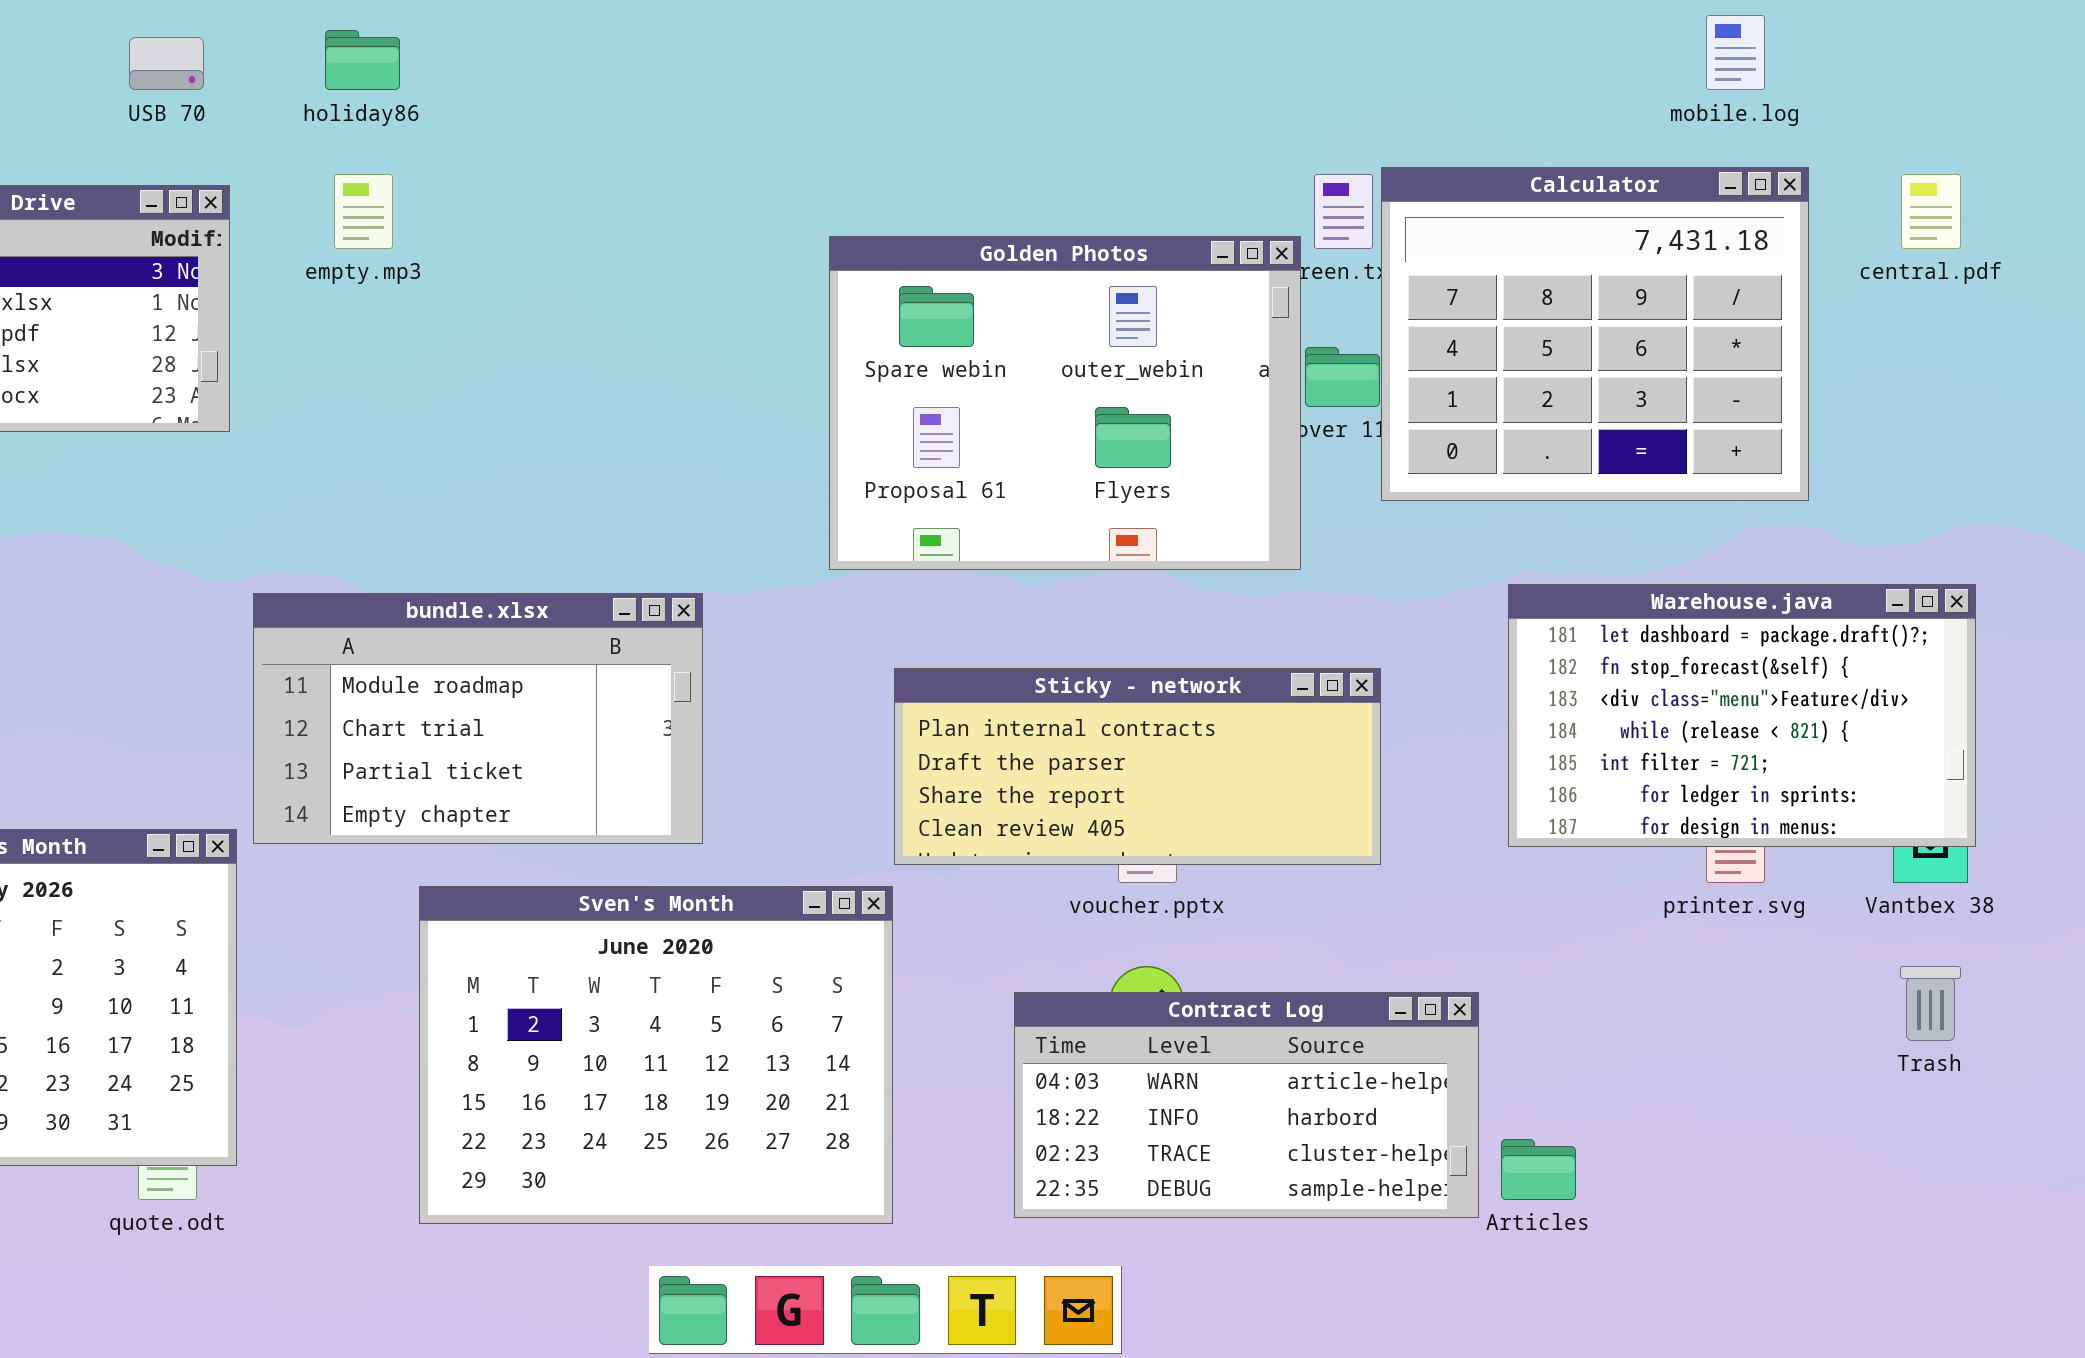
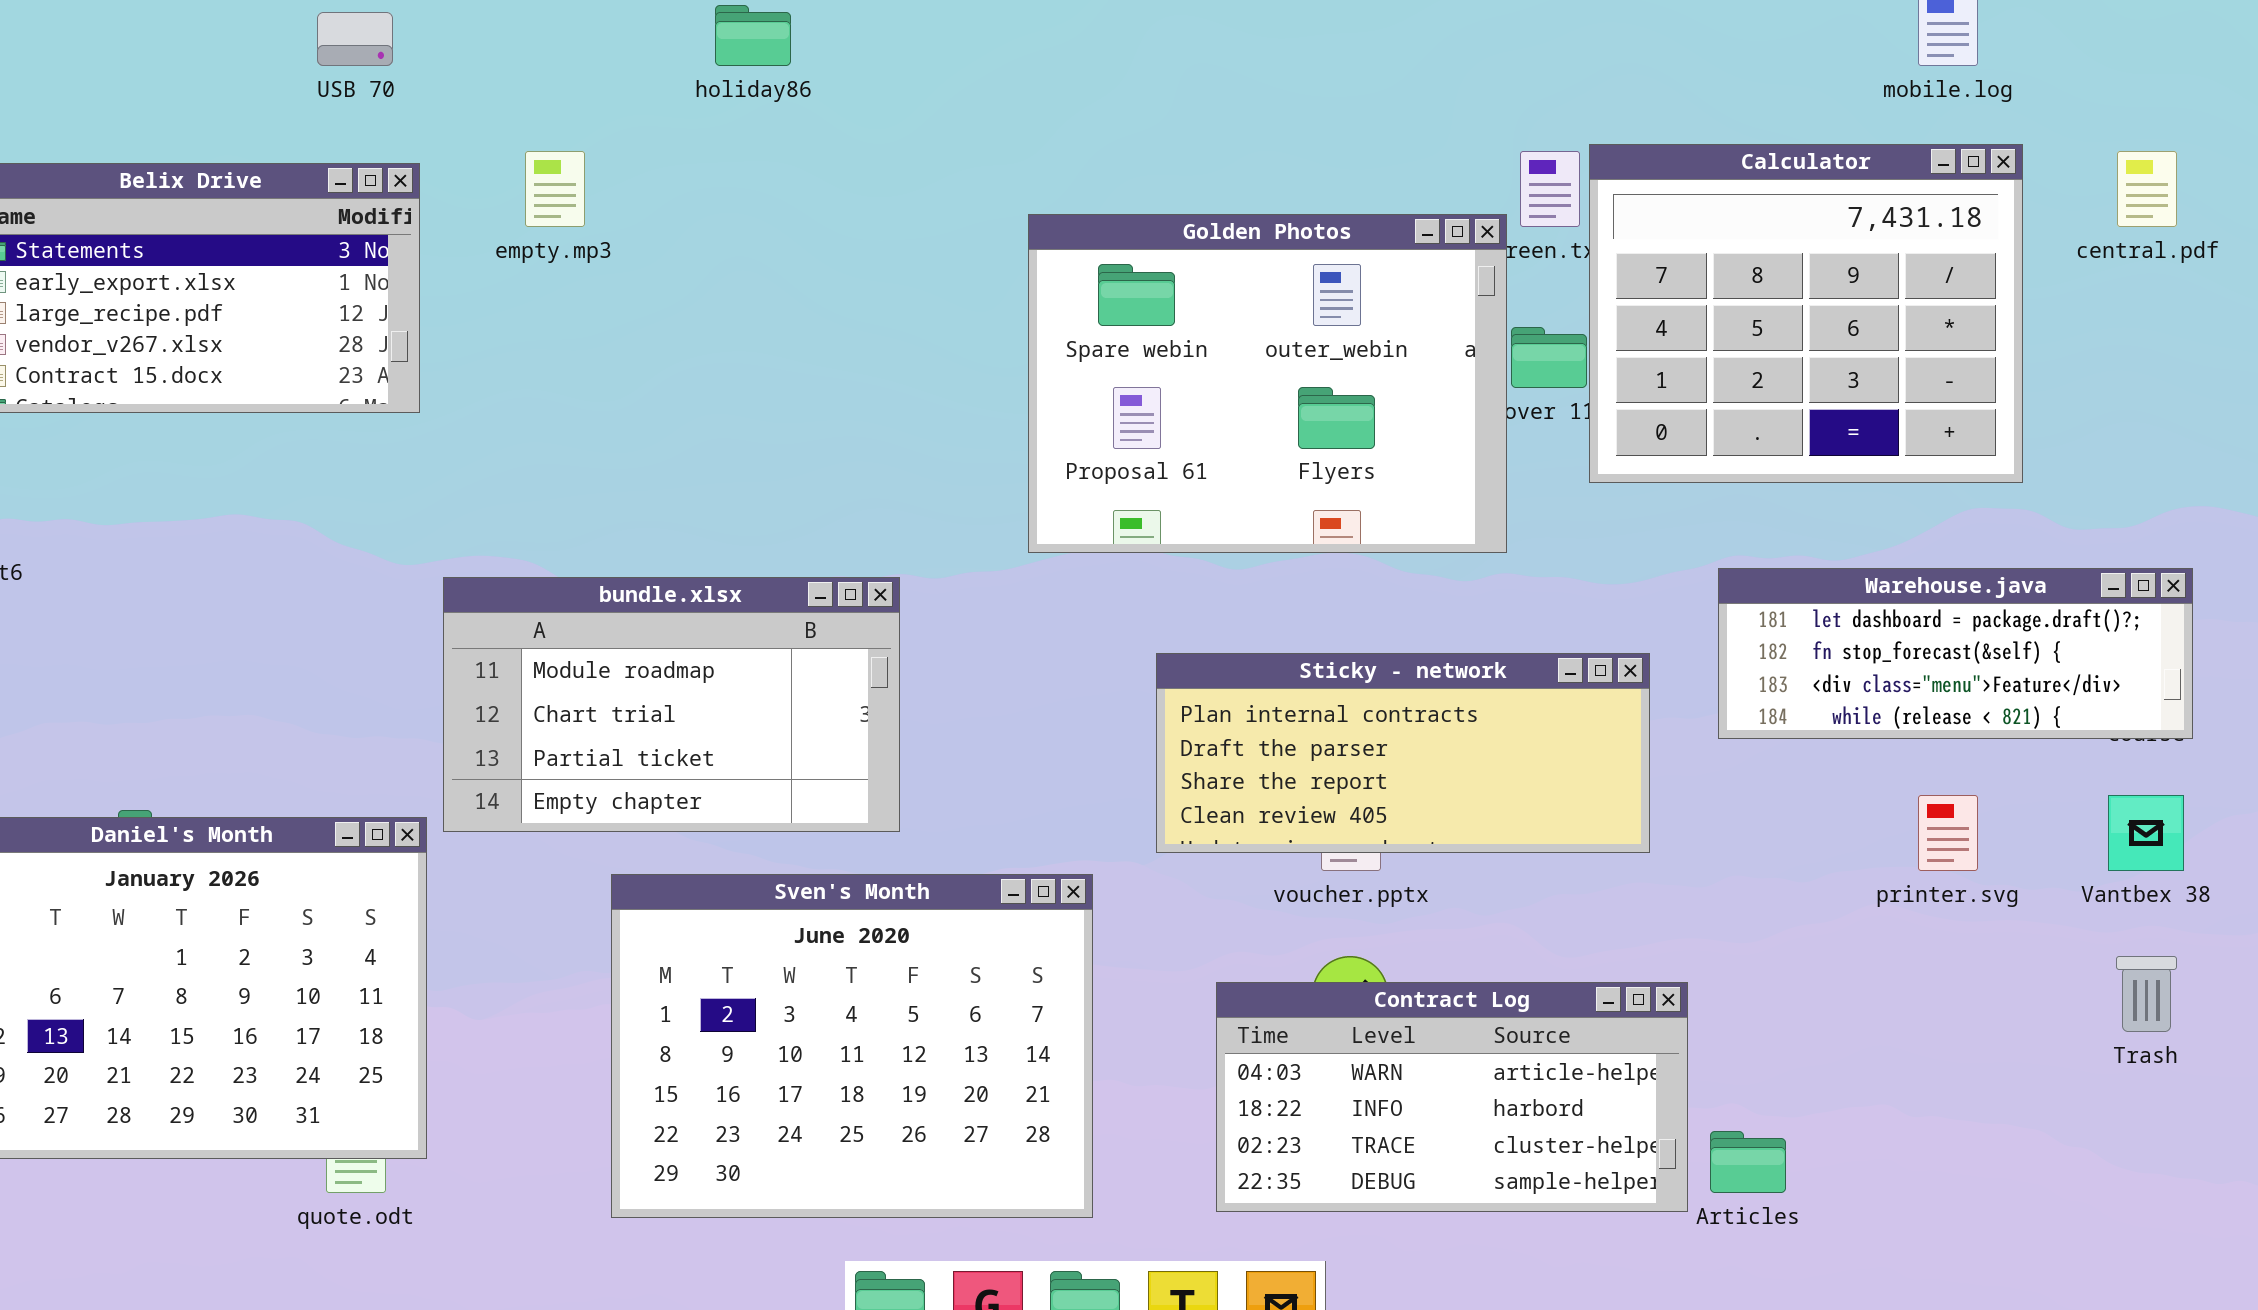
holiday86: [325,30,400,90] -> [715,5,791,66], moved
Warehouse.java: [1508,584,1976,847] -> [1718,568,2193,739], resized
Sticky - network: [894,668,1381,865] -> [1156,653,1650,853], moved

